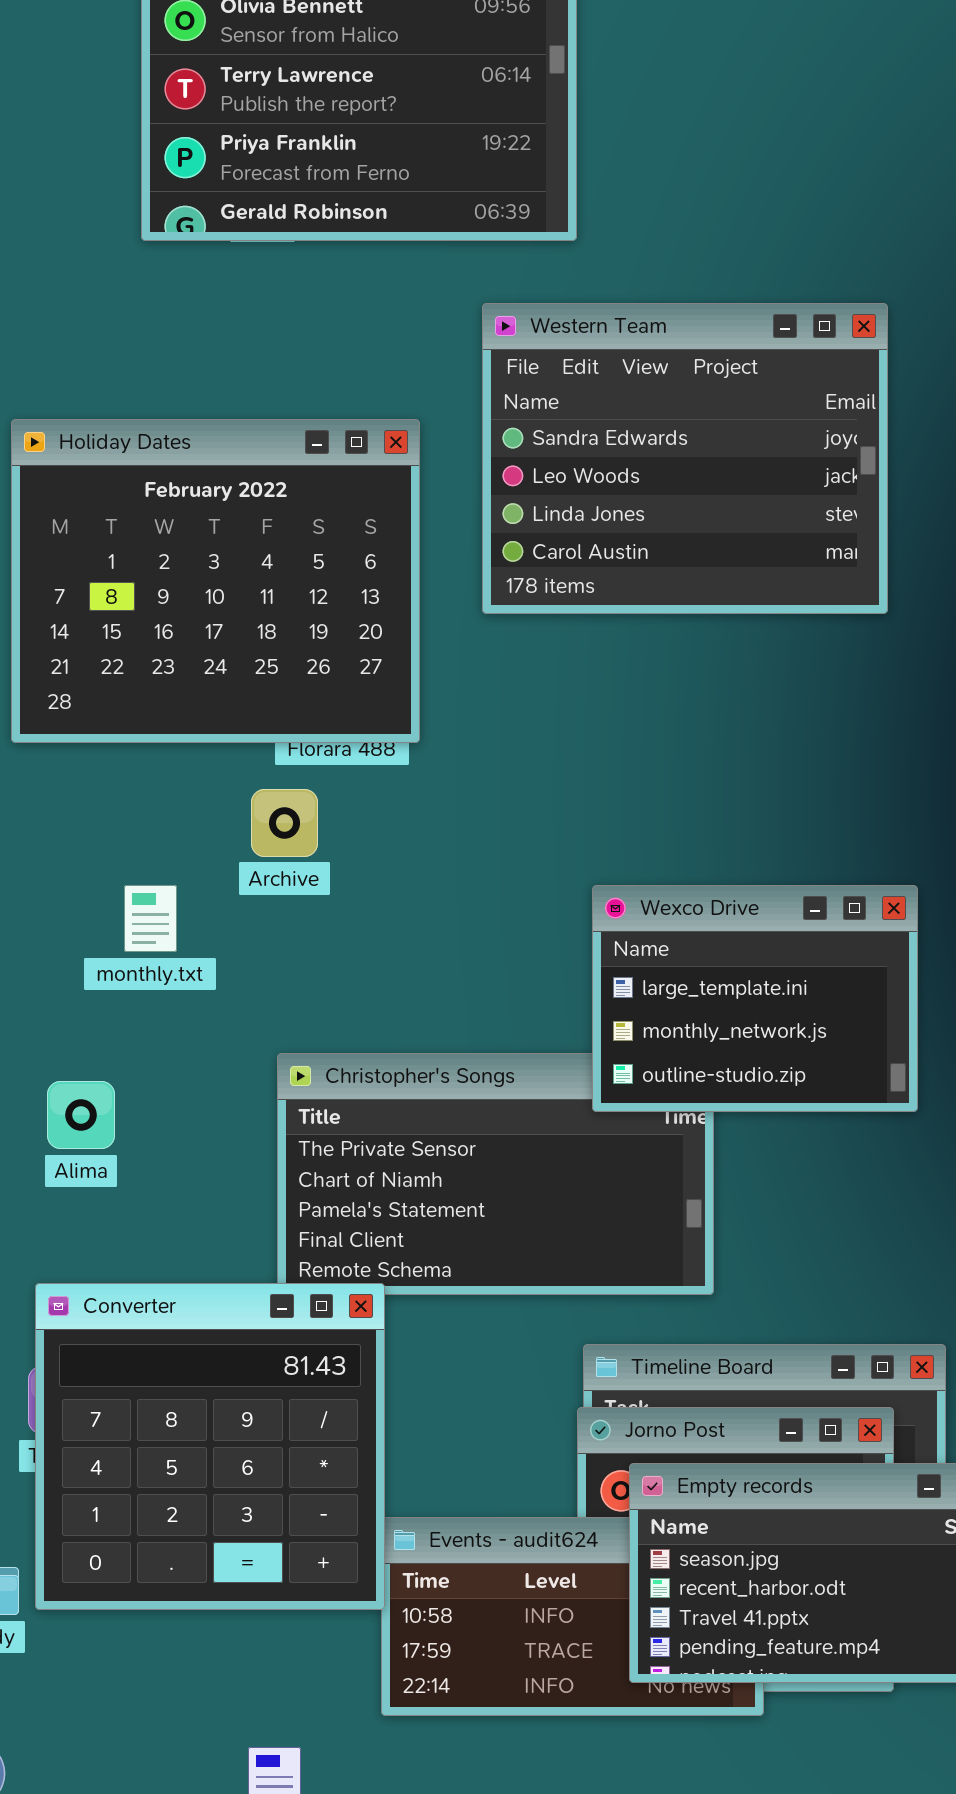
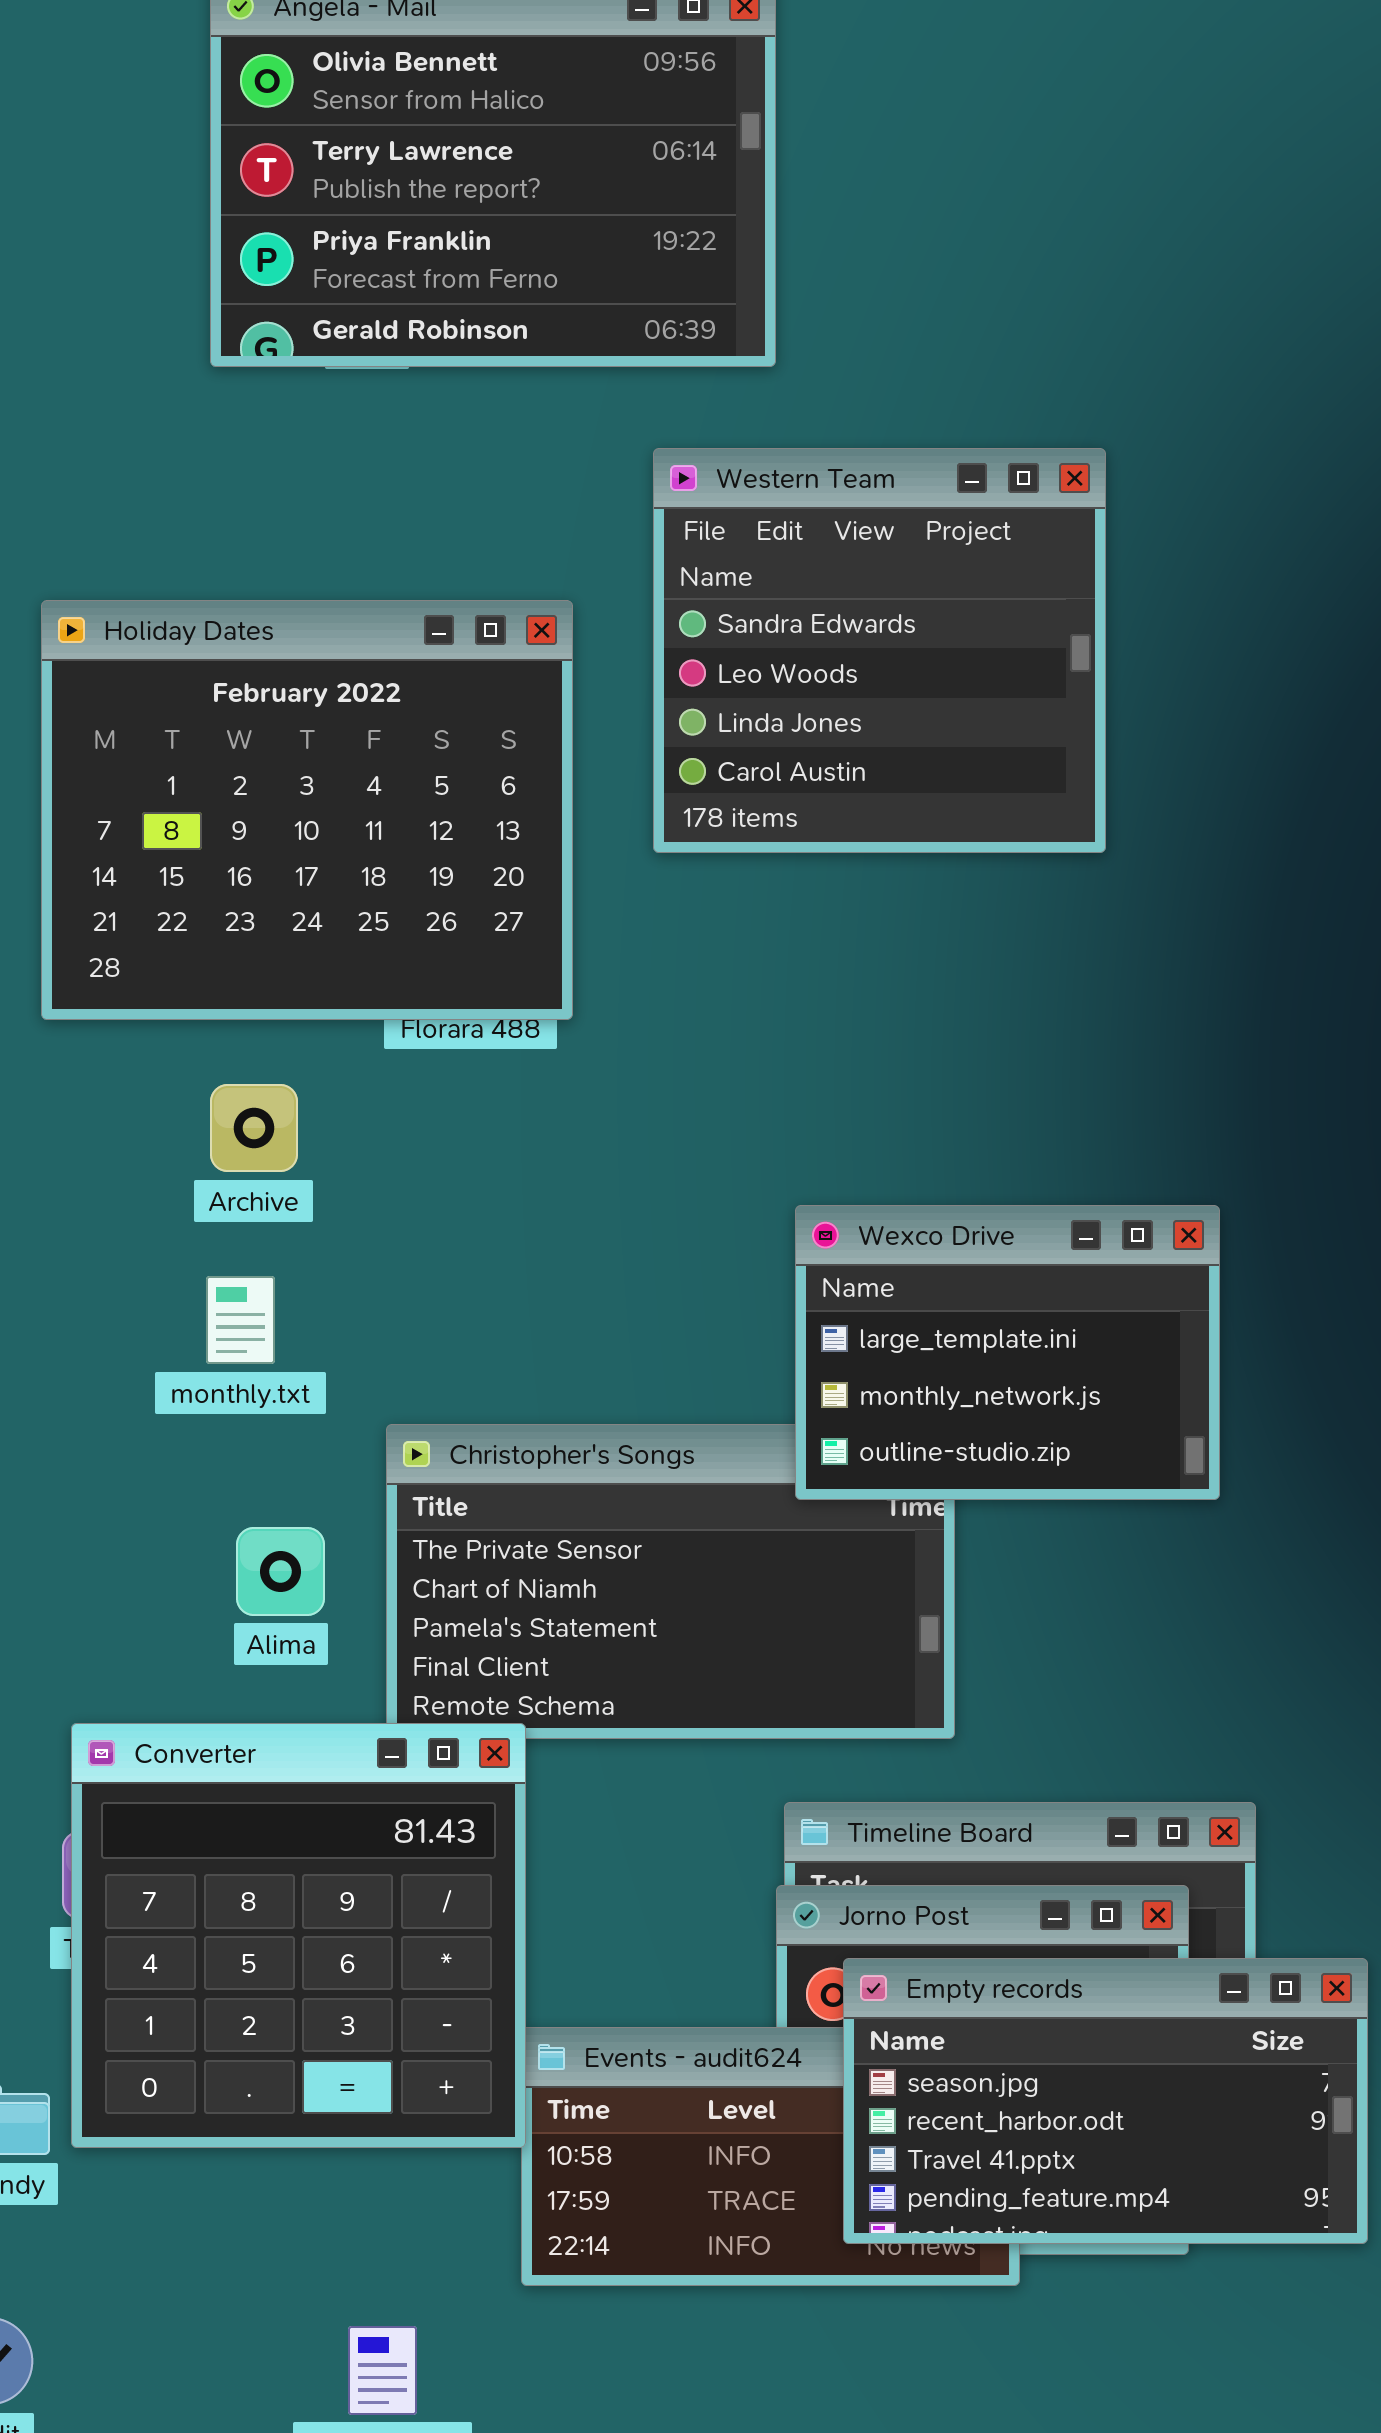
Western Team: [482,303,888,614] -> [653,448,1106,853], resized
Archive: [251,789,318,857] -> [210,1084,298,1172], moved
monthly.txt: [124,885,177,952] -> [206,1276,275,1364], moved
Alima: [47,1081,115,1149] -> [236,1527,325,1616], moved

